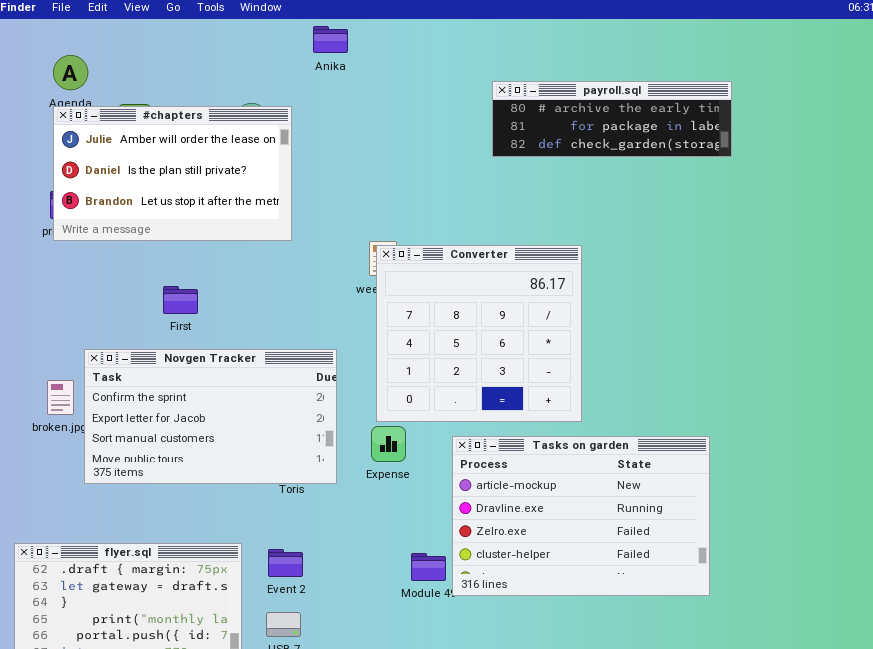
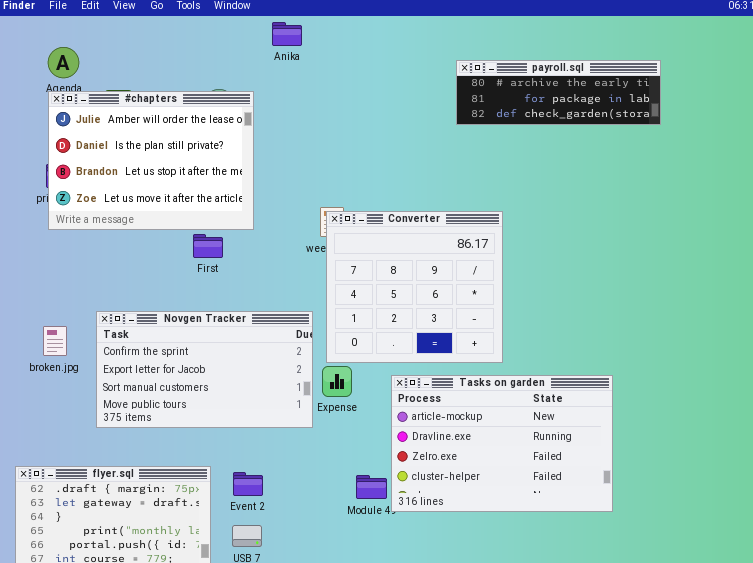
payroll.sql: [492,81,732,157] -> [456,60,661,125], moved
#chapters: [53,106,292,241] -> [48,91,254,230], resized
First: [163,286,198,314] -> [193,234,223,258], moved
Novgen Tracker: [84,349,337,484] -> [96,311,313,428], moved

